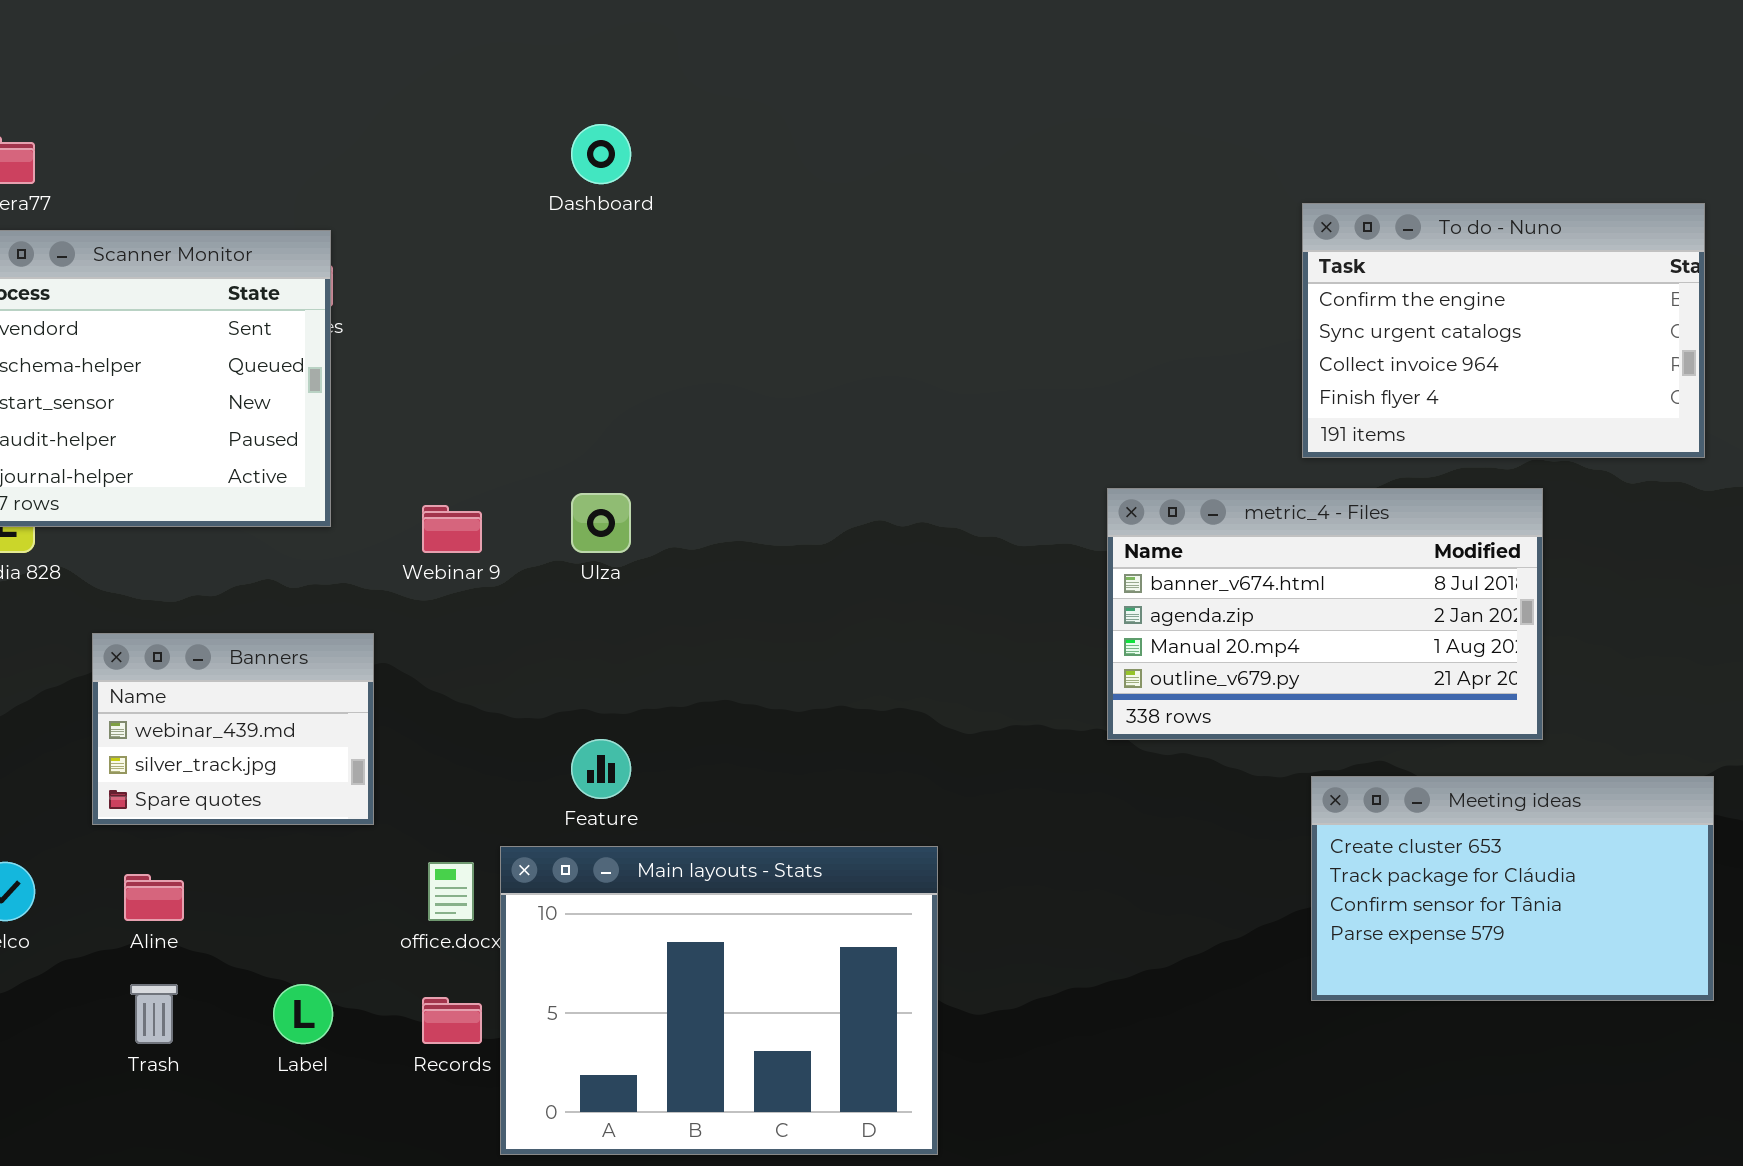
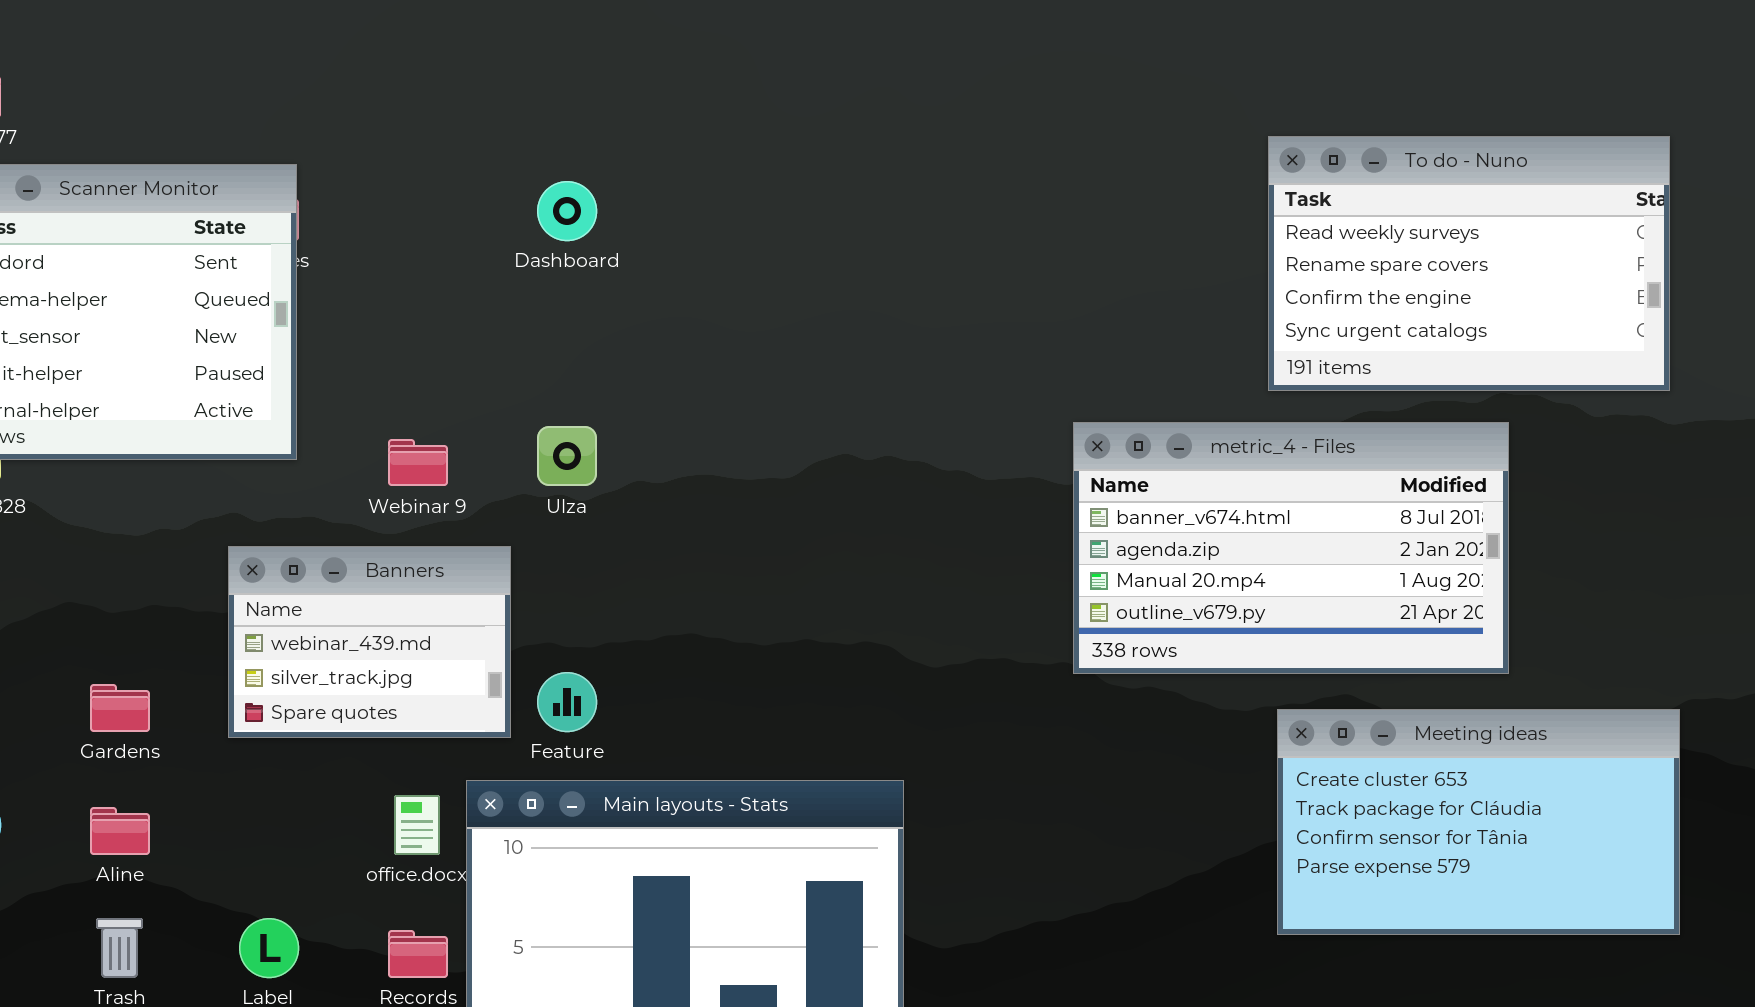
Dashboard: [571,124,631,184] -> [537,181,597,241], moved
To do - Nuno: [1302,203,1705,458] -> [1268,136,1670,391], scrolled up 2 rows
Banners: [92,633,374,825] -> [228,546,511,738], moved

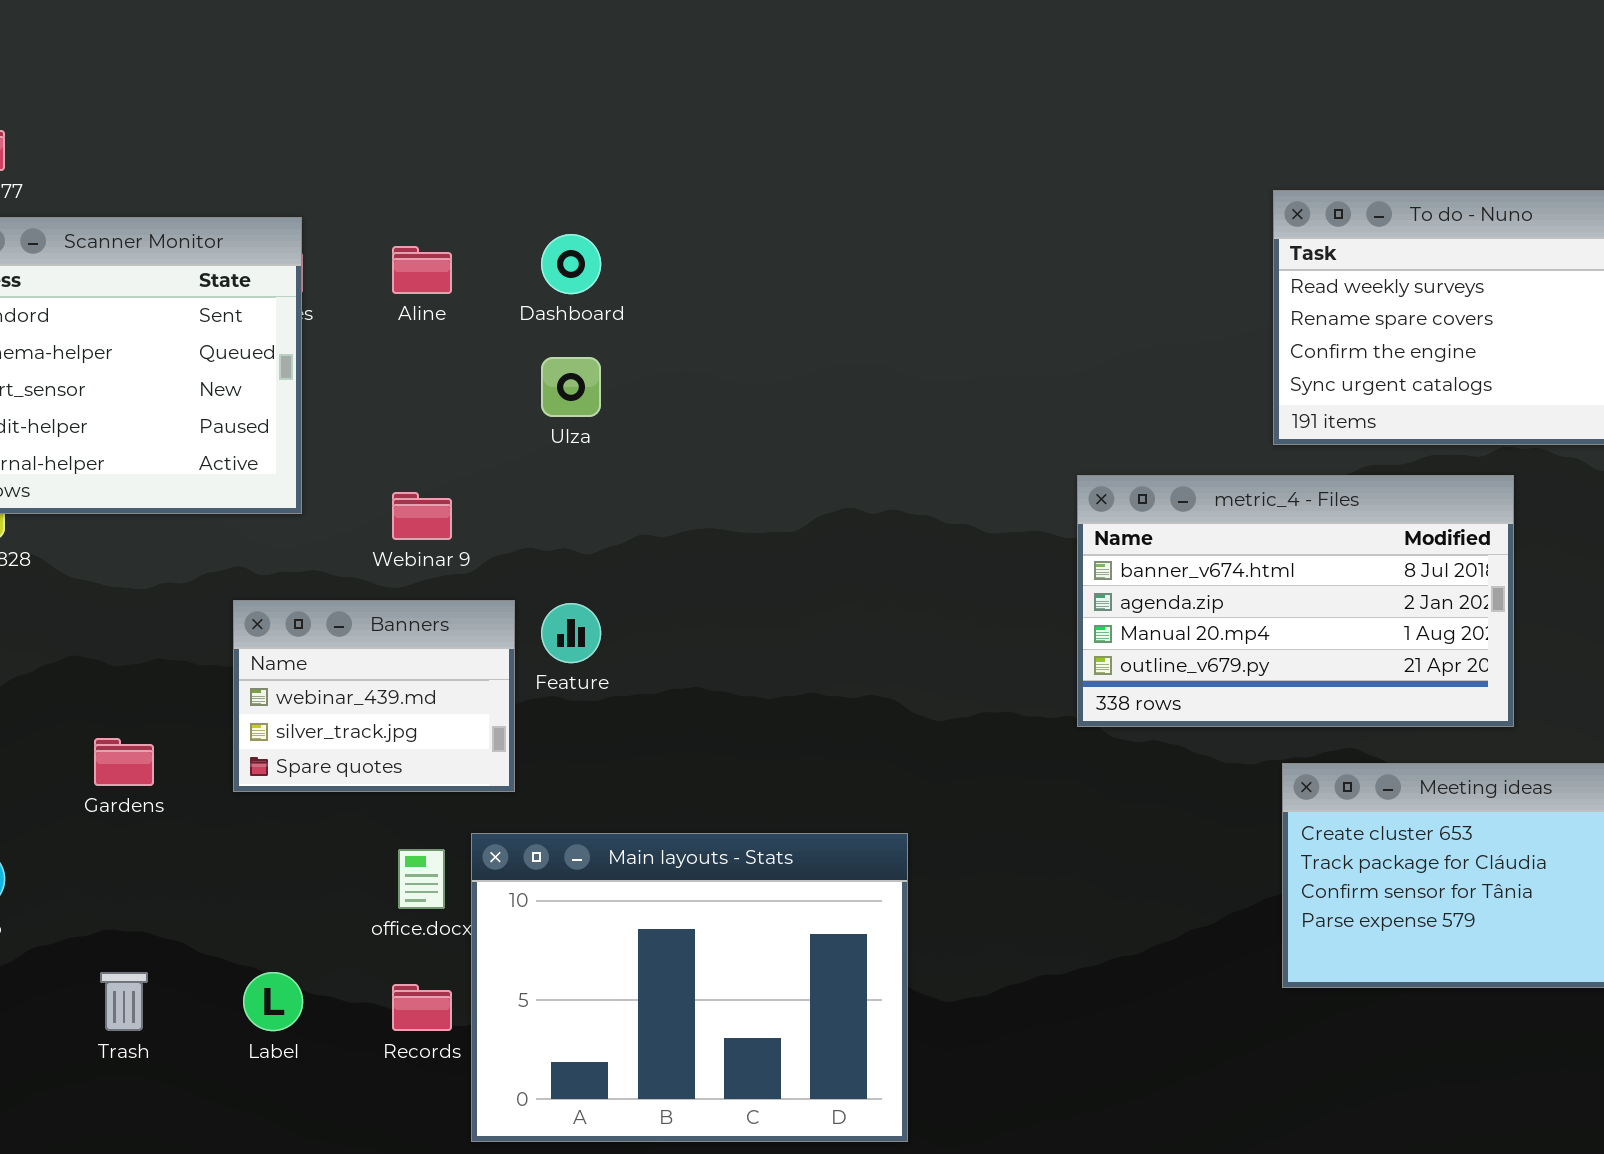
Ulza: [537,426,597,486] -> [541,357,601,417], moved
Feature: [537,672,597,732] -> [541,603,601,663], moved
Aline: [90,807,150,855] -> [392,246,452,294], moved

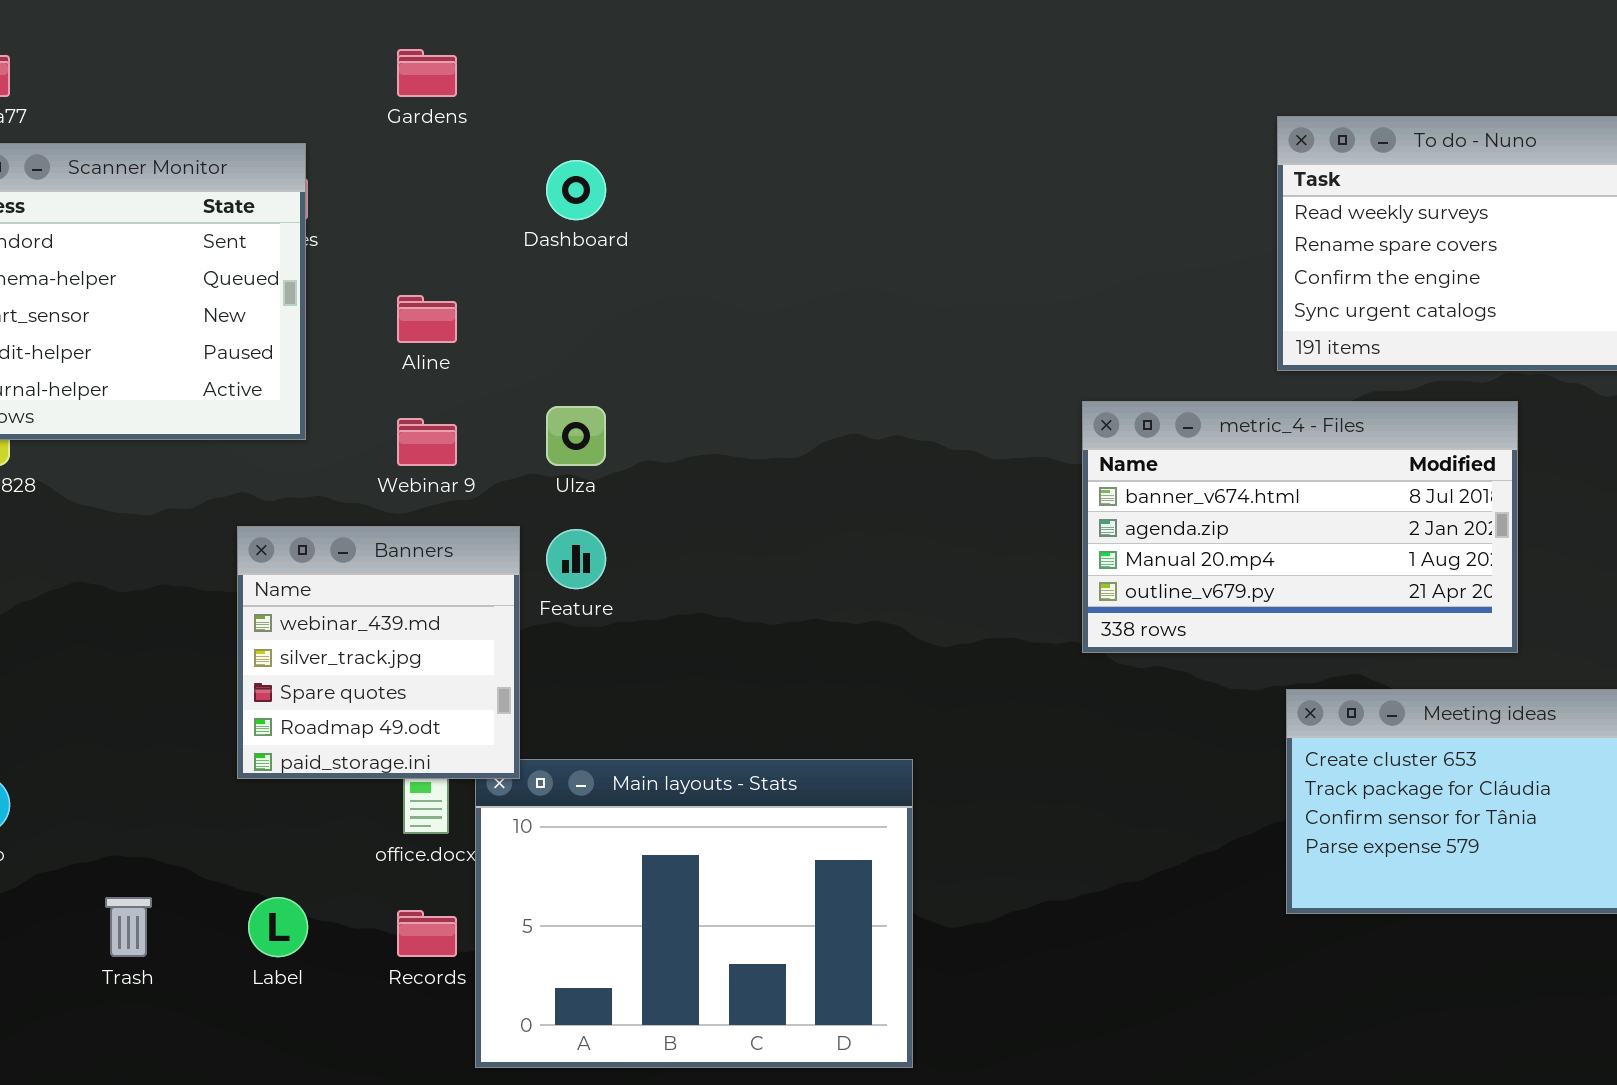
Aline: [392,246,452,294] -> [397,295,457,343], moved
Ulza: [541,357,601,417] -> [546,406,606,466], moved
Banners: [233,600,515,792] -> [237,526,520,779], resized
Gardens: [94,738,154,786] -> [397,49,457,97], moved

